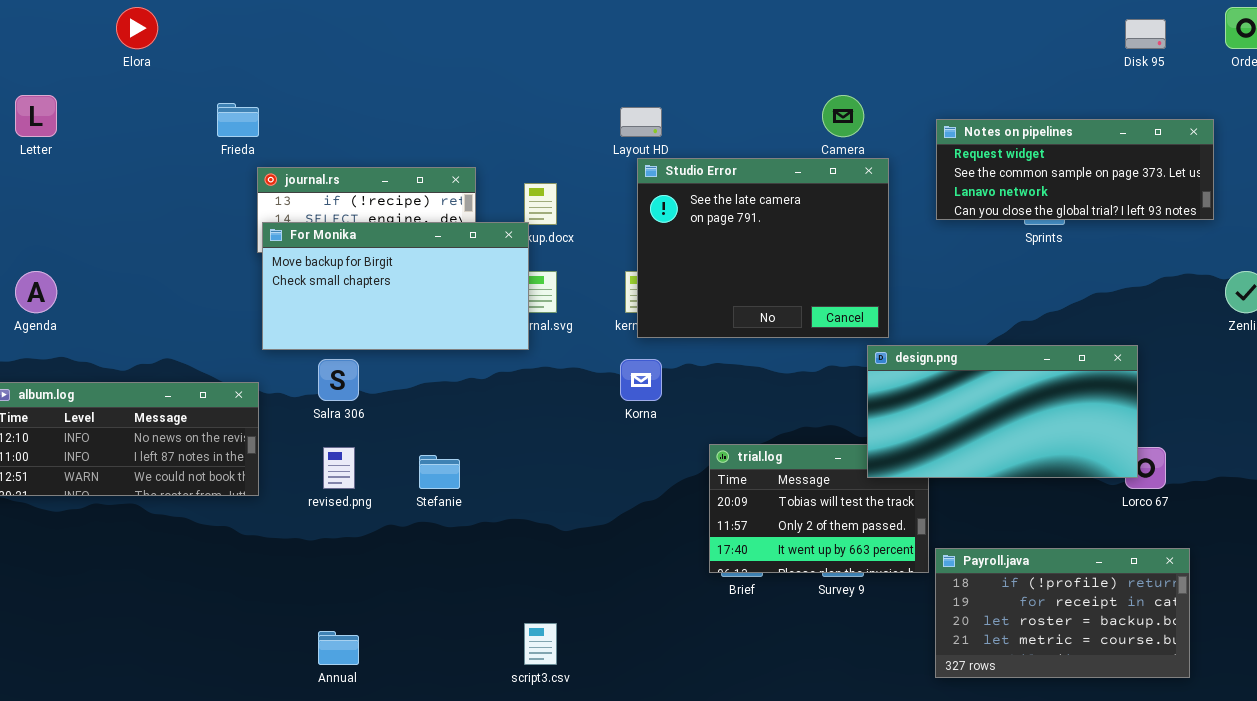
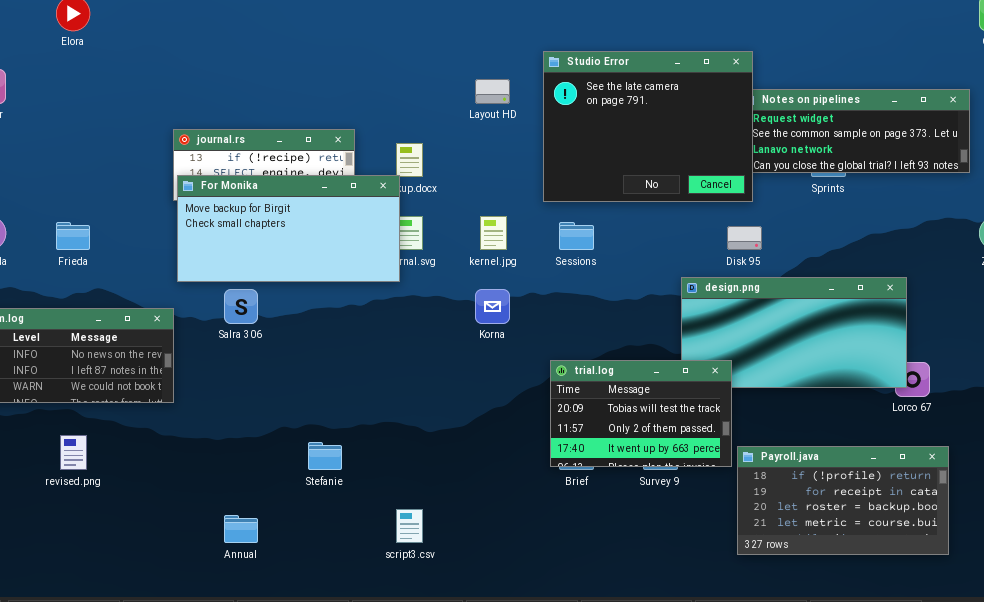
Disk 95: [1125,19,1166,49] -> [727,226,762,250], moved
Frieda: [217,103,259,137] -> [56,222,90,250], moved
Studio Error: [637,158,889,338] -> [543,51,753,202], moved
trial.log: [709,444,929,573] -> [550,360,732,467], raised
revised.png: [323,447,355,489] -> [60,435,87,470], moved
Stefanie: [419,455,460,489] -> [308,442,342,470], moved

